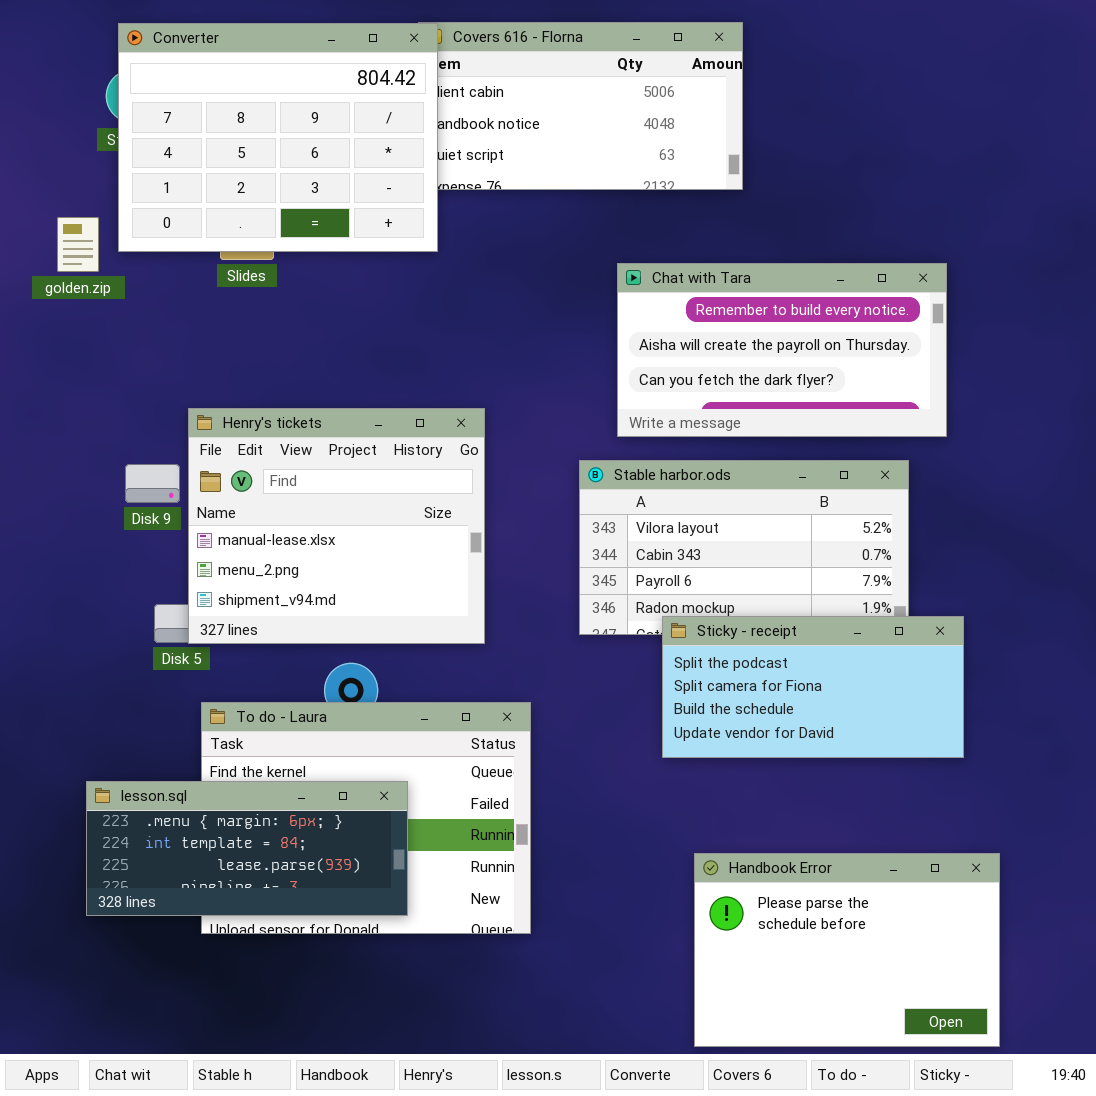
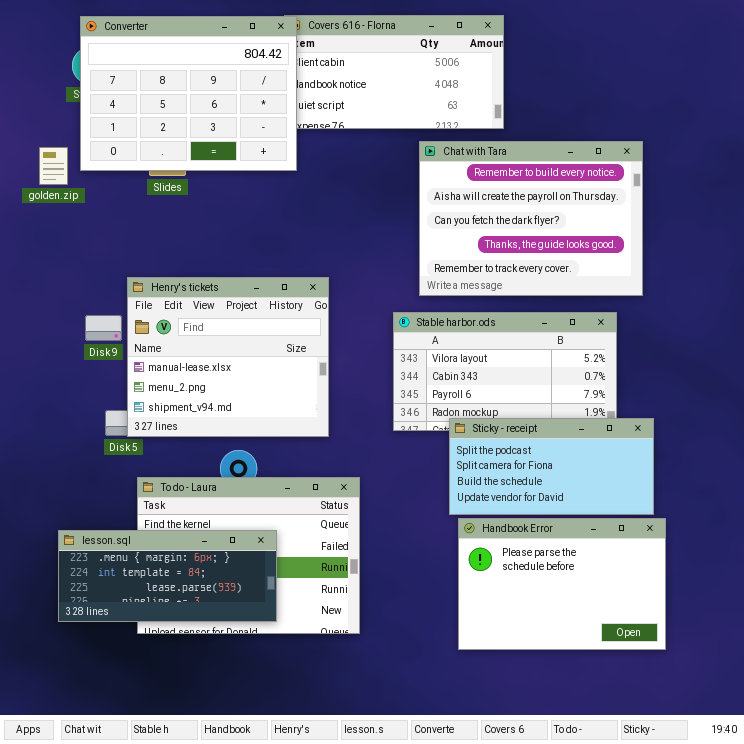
Chat with Tara: [617,263,947,437] -> [419,141,643,296], resized
Handbook Error: [694,853,1000,1047] -> [458,518,666,650], moved

